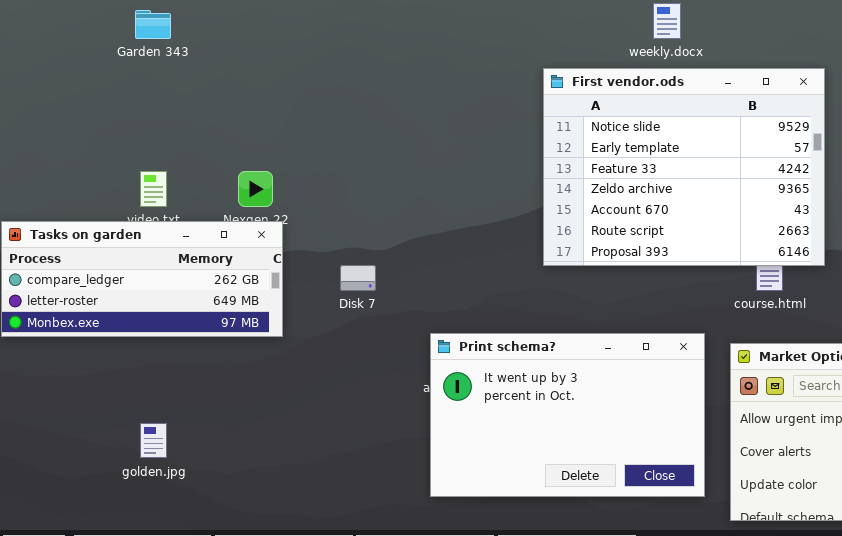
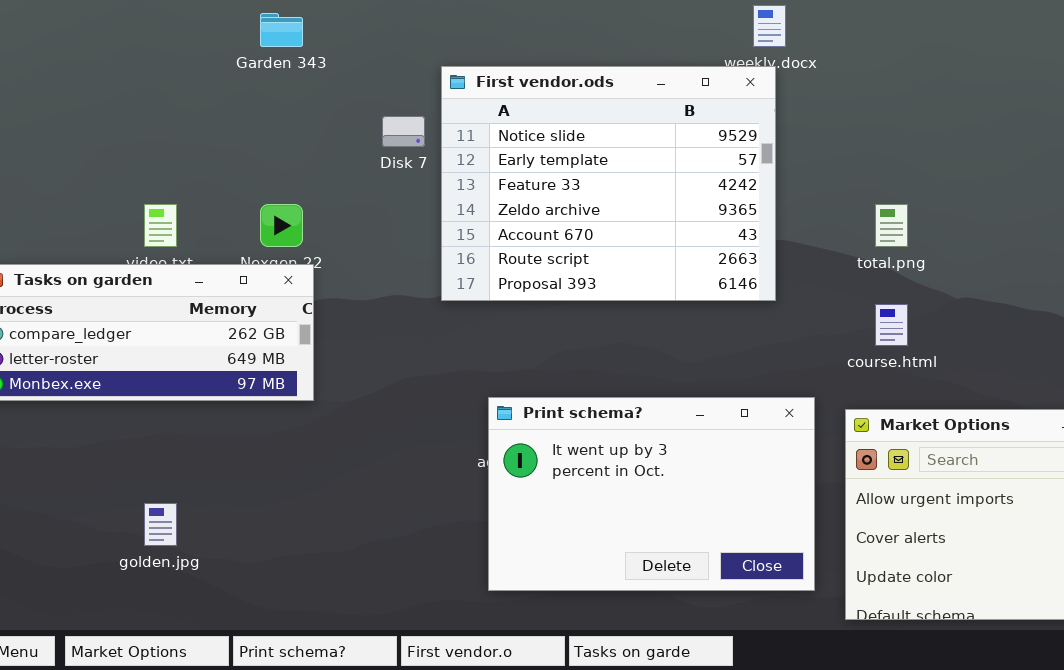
Garden 343: [135,10,171,39] -> [260,13,303,47], moved
First vendor.ods: [543,68,825,266] -> [441,66,776,301], moved
Disk 7: [340,265,376,291] -> [382,116,425,147], moved

